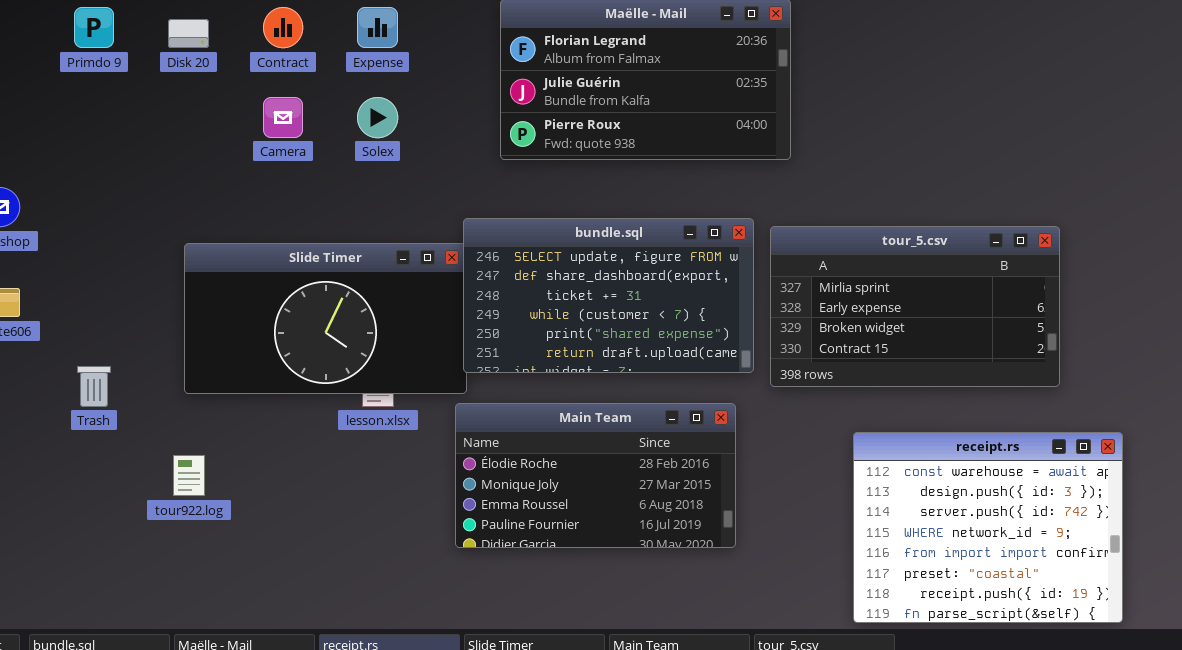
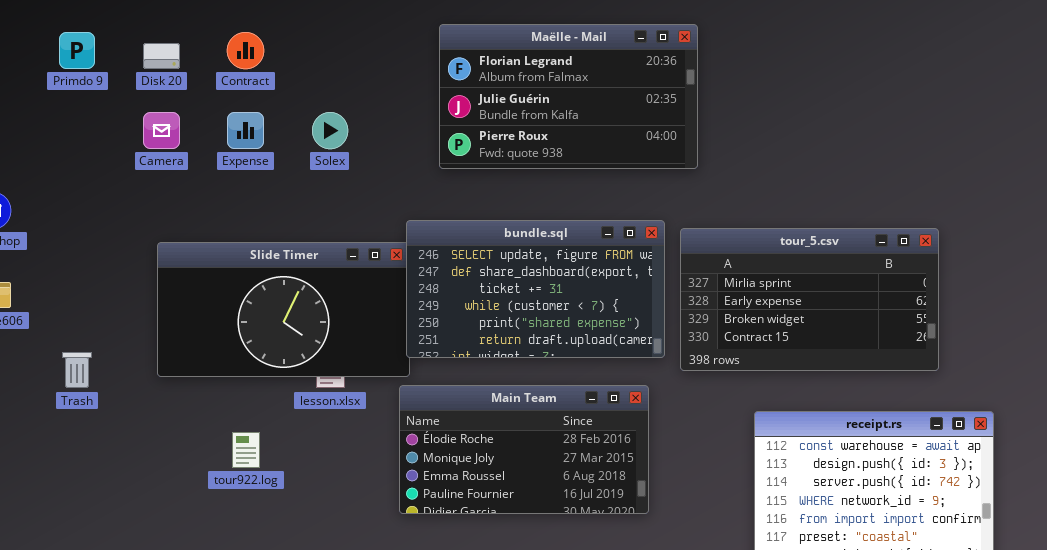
Expense: [357,7,398,48] -> [227,112,264,149], moved
Camera: [263,97,303,138] -> [143,112,180,149], moved
tour922.log: [173,455,205,496] -> [232,432,260,468], moved

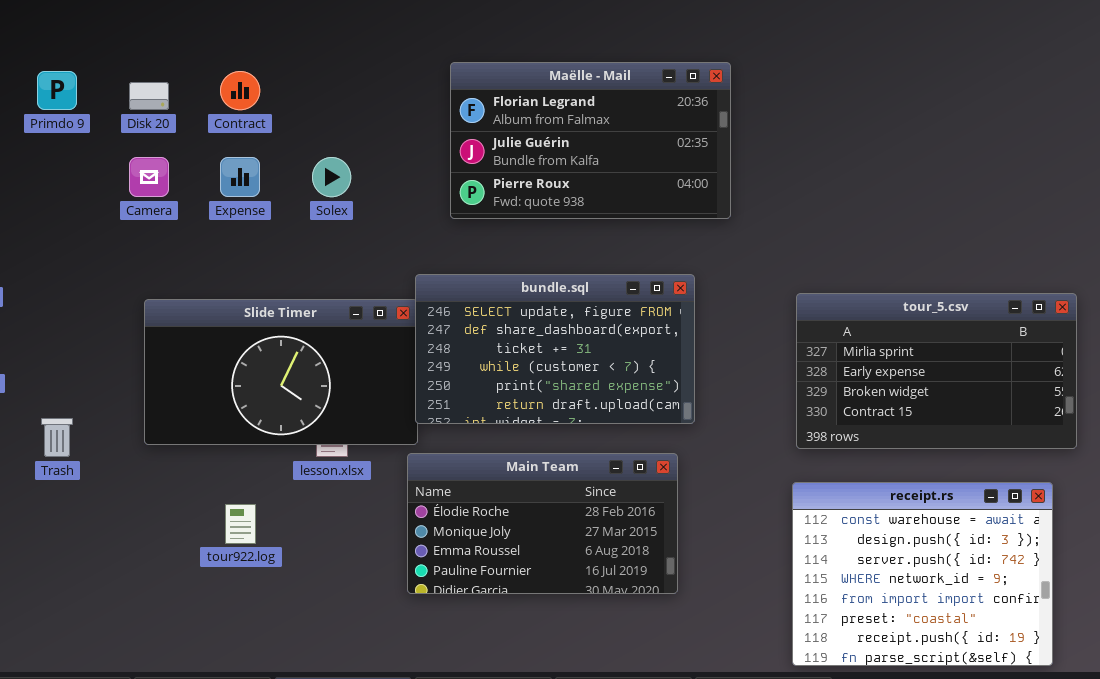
tour_5.csv: [680,228,939,371] -> [796,293,1077,449], moved

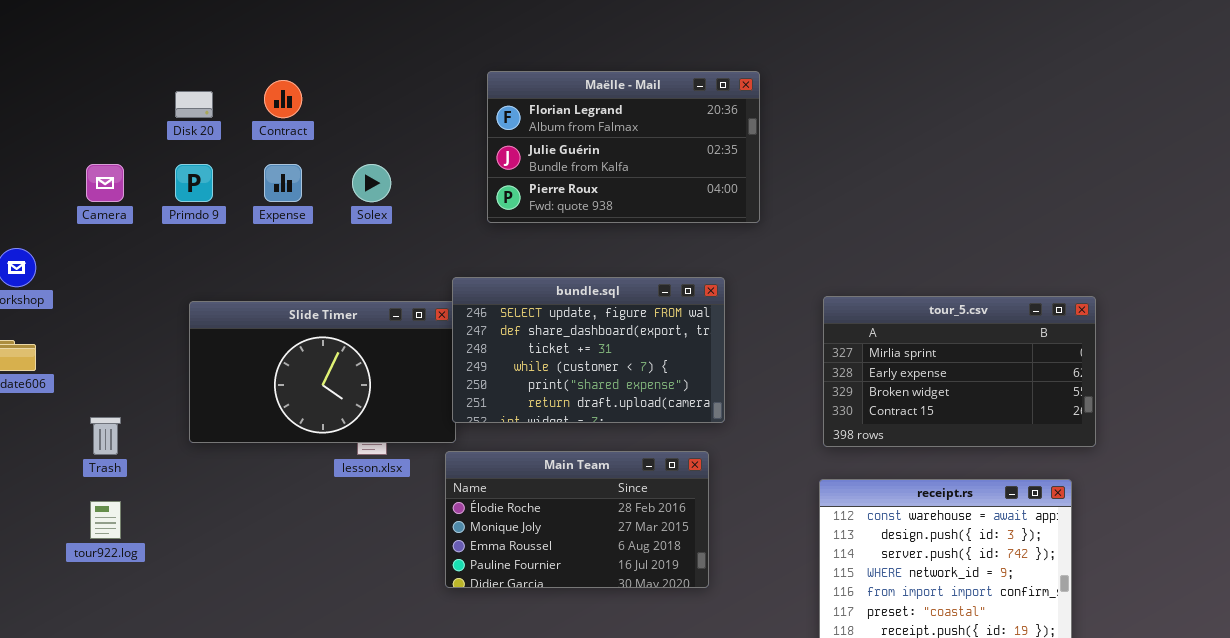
Primdo 9: [37,71,77,110] -> [175,164,213,202], moved
Camera: [129,157,169,197] -> [86,164,124,202], moved
tour922.log: [225,504,256,544] -> [90,501,121,539], moved

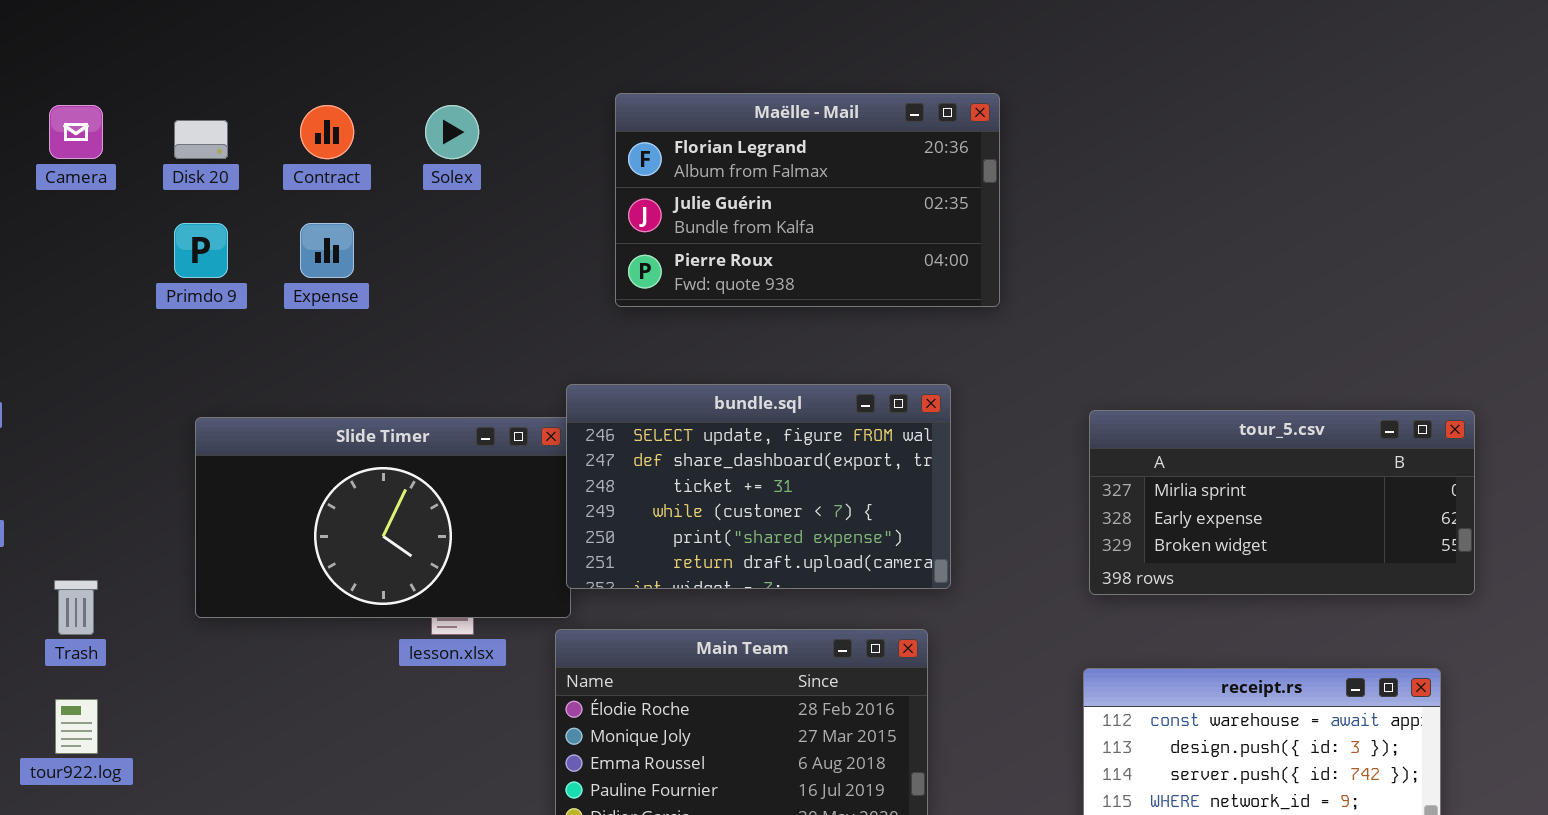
Camera: [86,164,124,202] -> [49,105,103,159], moved
Solex: [352,164,391,202] -> [425,105,479,159], moved
tour_5.csv: [823,296,1096,447] -> [1089,410,1475,595], resized

